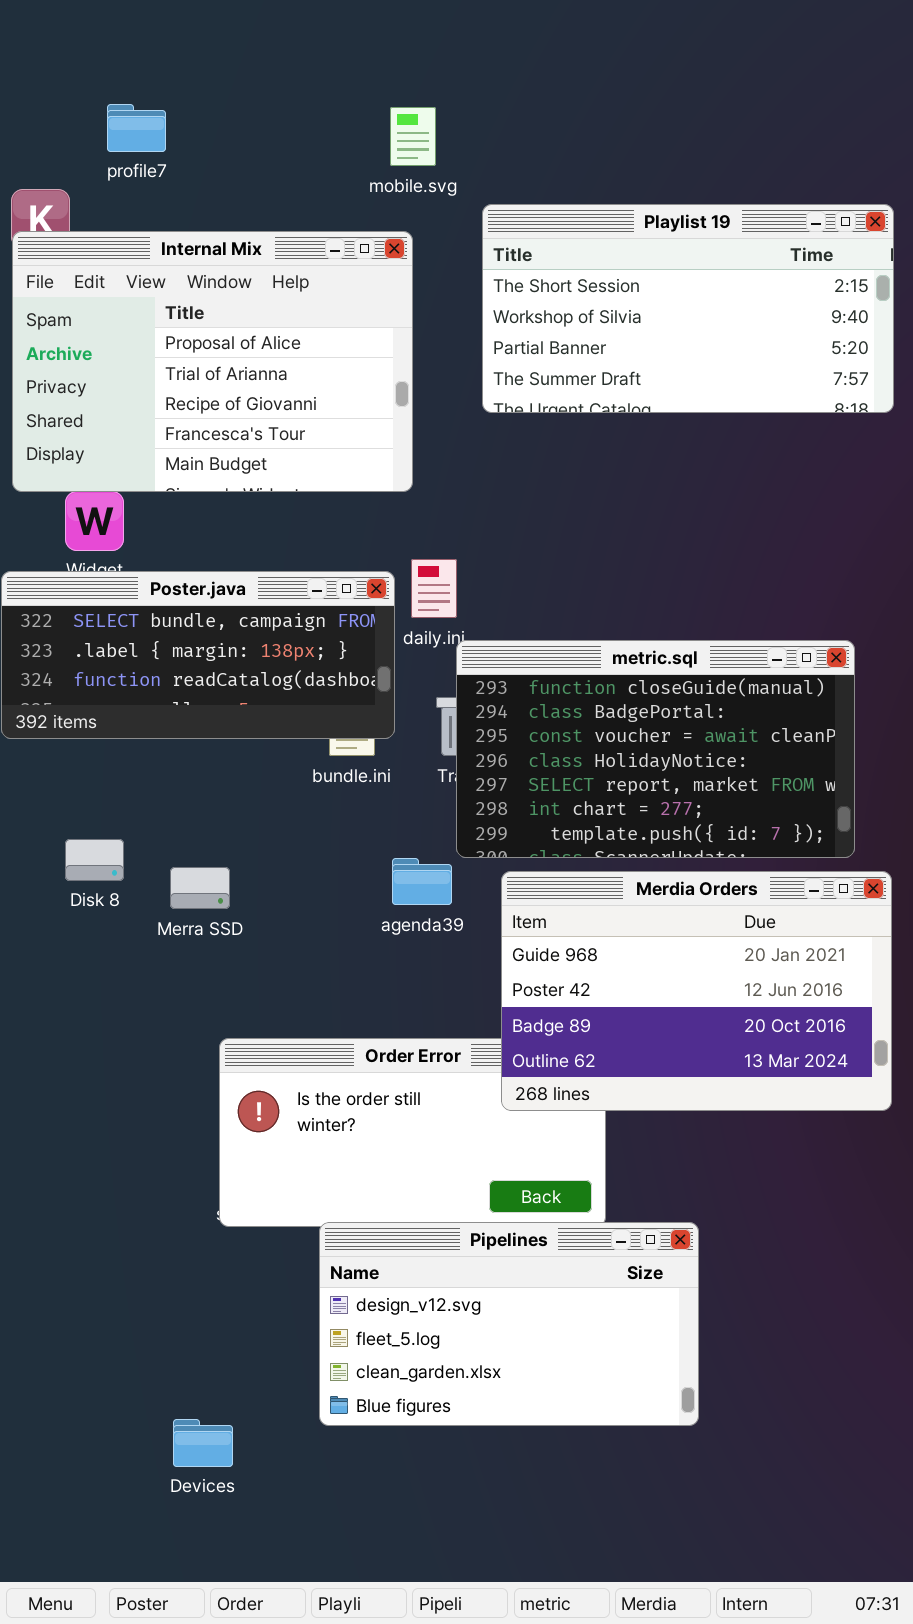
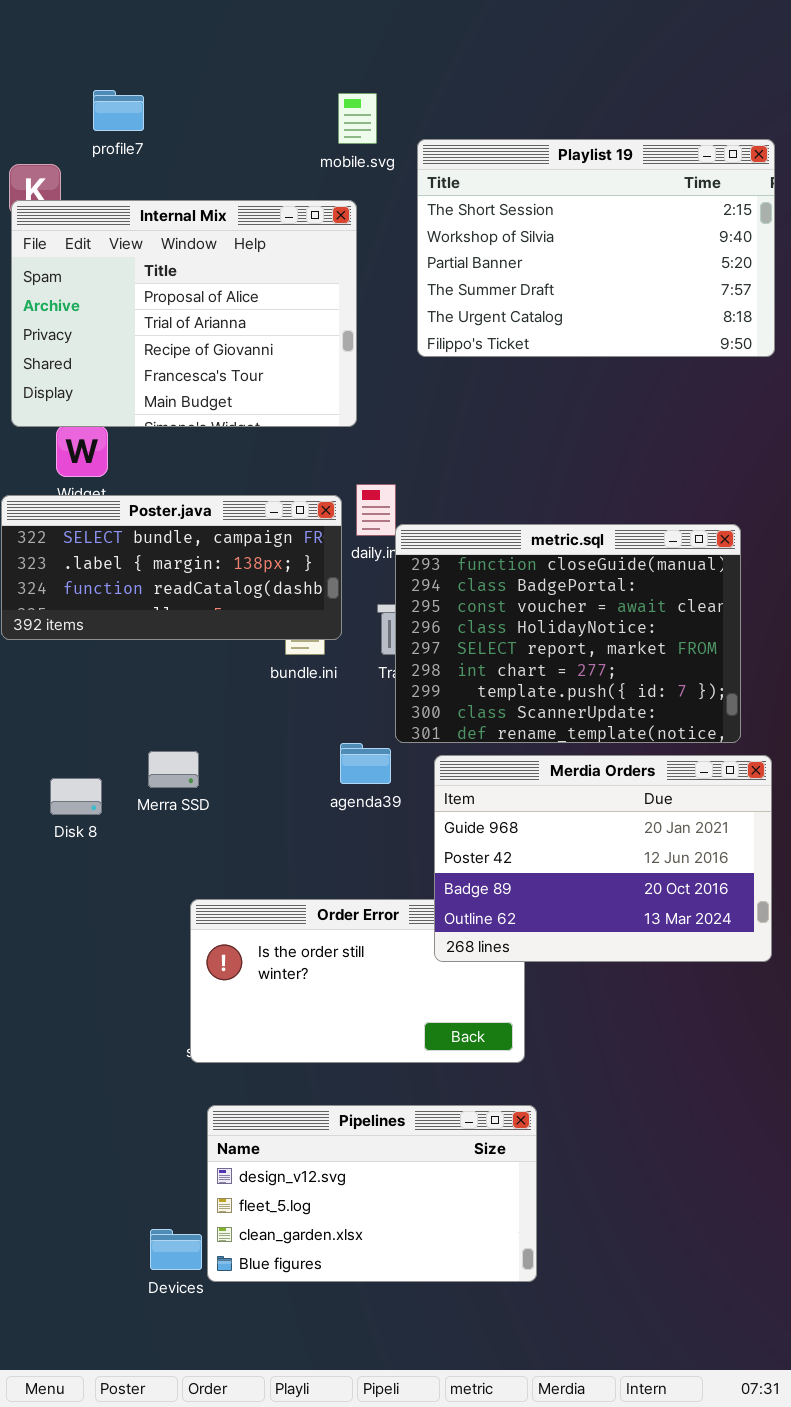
Playlist 19: [482,204,894,413] -> [417,139,775,357], resized
metric.sql: [456,640,855,858] -> [395,524,741,743], resized
Disk 8: [65,839,124,881] -> [50,778,102,815], moved
Pipelines: [319,1222,699,1426] -> [207,1105,537,1282], moved

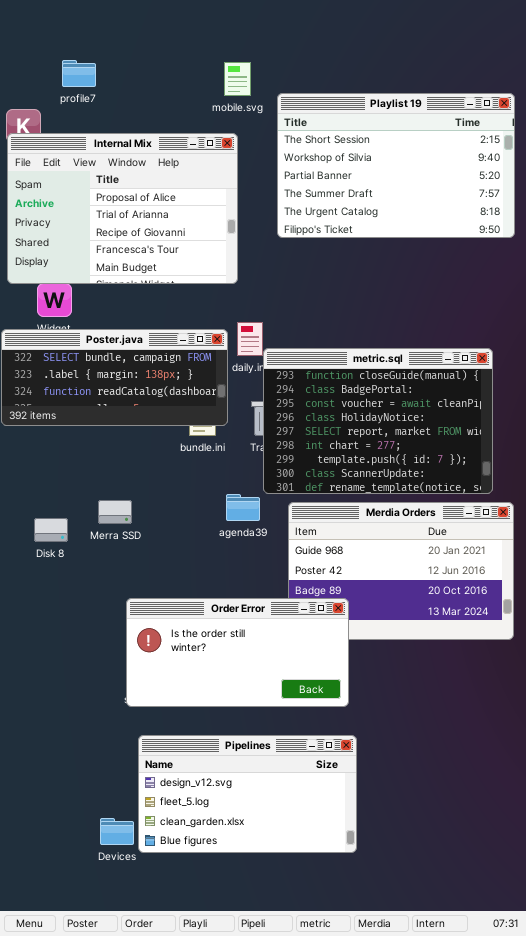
Order Error: [190,899,525,1063] -> [126,598,349,707], raised

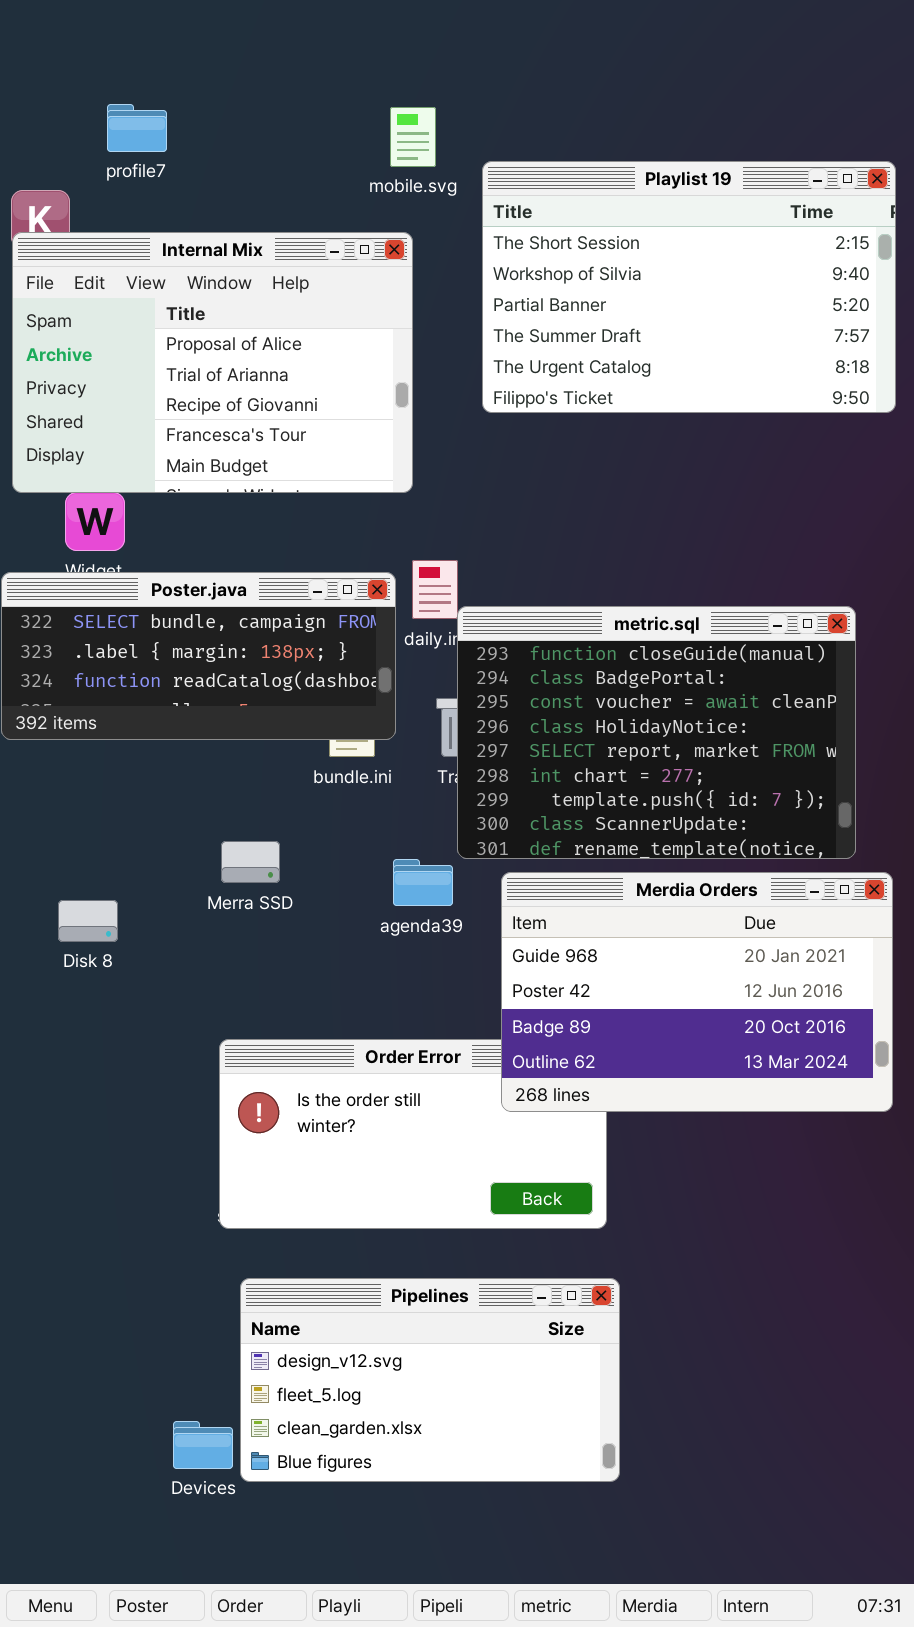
Merra SSD: [98,500,132,524] -> [221,841,280,883], moved
Merdia Orders: [288,502,514,640] -> [501,872,893,1112], raised

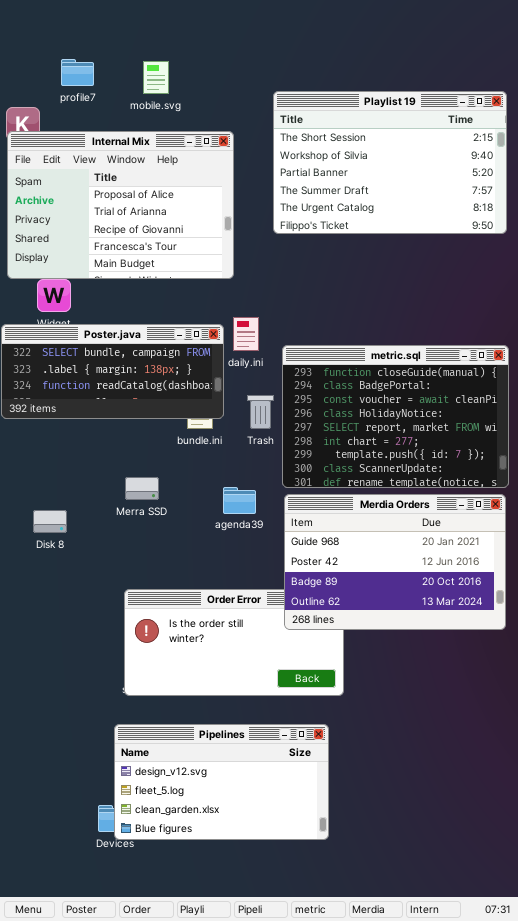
mobile.svg: [390,107,436,167] -> [143,61,169,94], moved
metric.sql: [457,606,856,859] -> [282,345,509,488], moved
Pipelines: [240,1278,620,1482] -> [114,724,329,840], moved

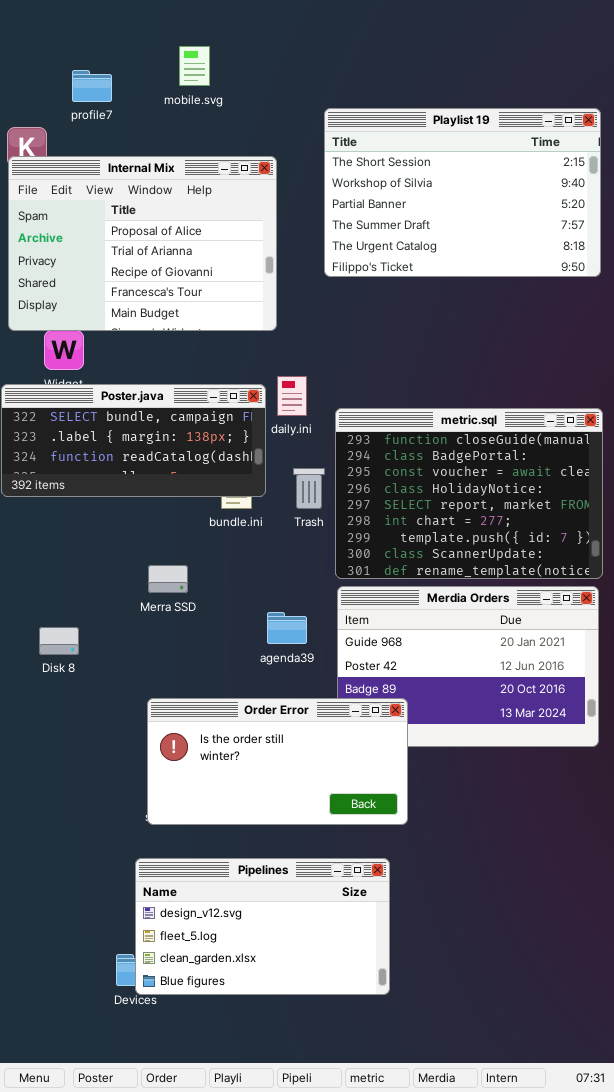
mobile.svg: [143,61,169,94] -> [179,46,210,86], moved
agenda39: [223,487,256,514] -> [267,612,307,644], moved
Disk 8: [33,510,67,533] -> [39,627,79,655], moved
Order Error: [124,589,344,696] -> [147,698,408,825], raised

